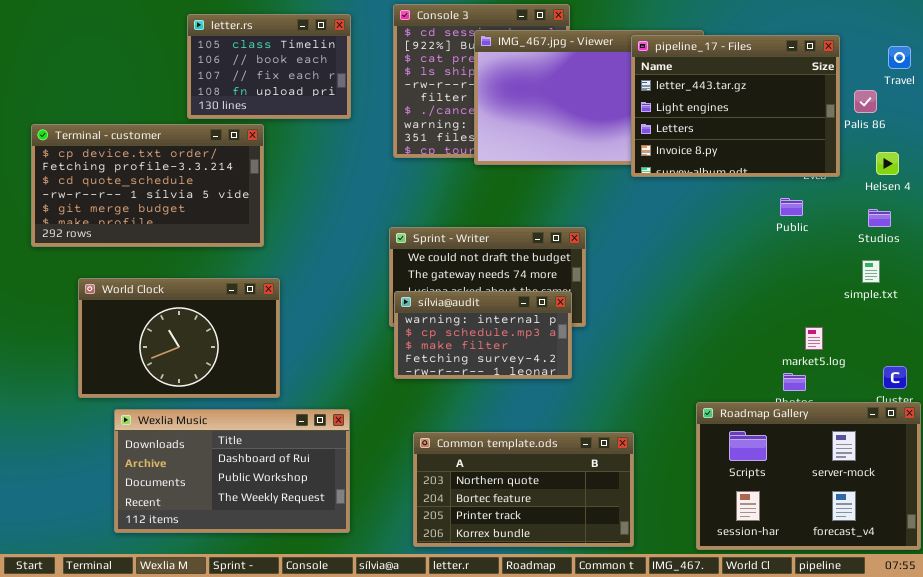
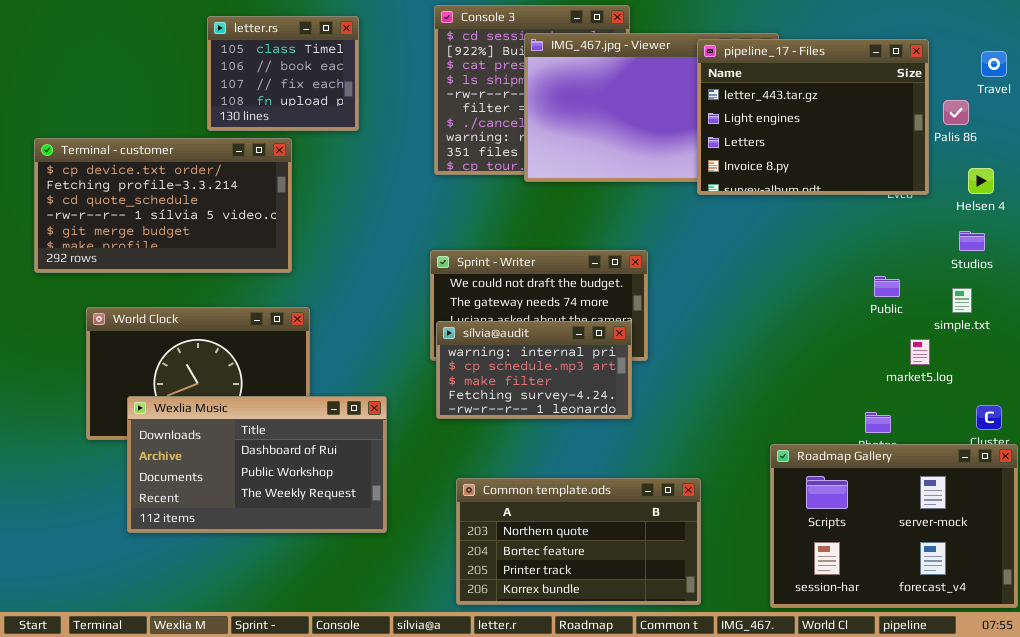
letter.rs: [187,14,351,119] -> [207,16,359,131], resized
Public: [780,198,803,216] -> [874,276,900,297], moved
market5.log: [805,327,823,350] -> [910,339,930,365], moved
Wexlia Music: [114,409,350,533] -> [127,396,387,533], moved

